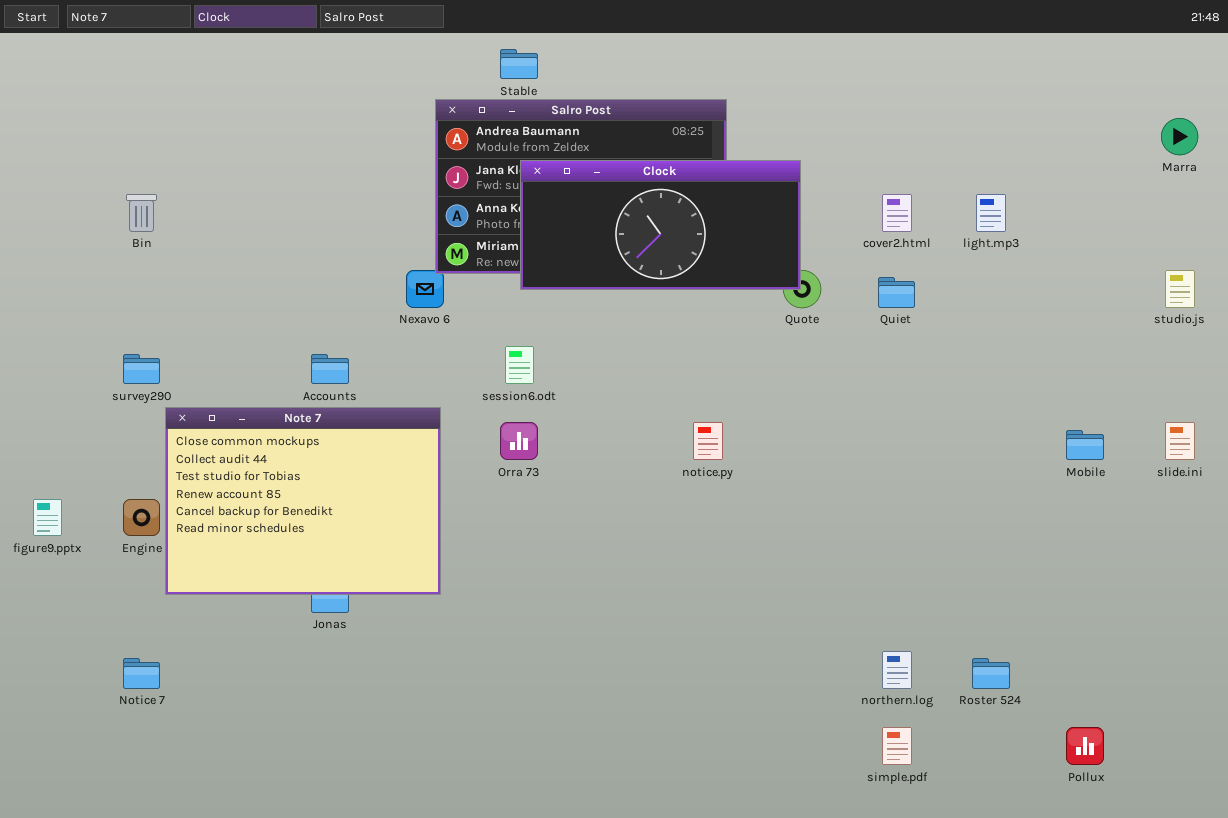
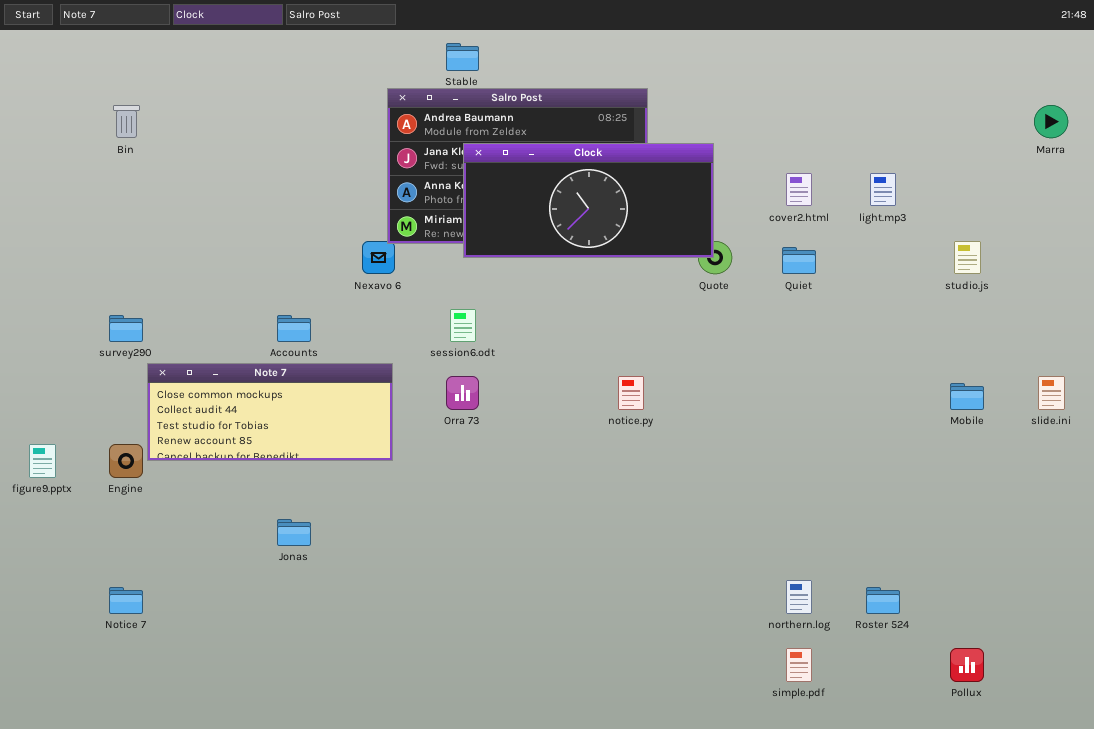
Bin: [126,194,157,232] -> [113,105,140,138], moved
studio.js: [1165,270,1195,308] -> [954,241,981,274], moved
Note 7: [165,407,441,595] -> [147,363,393,461], resized

